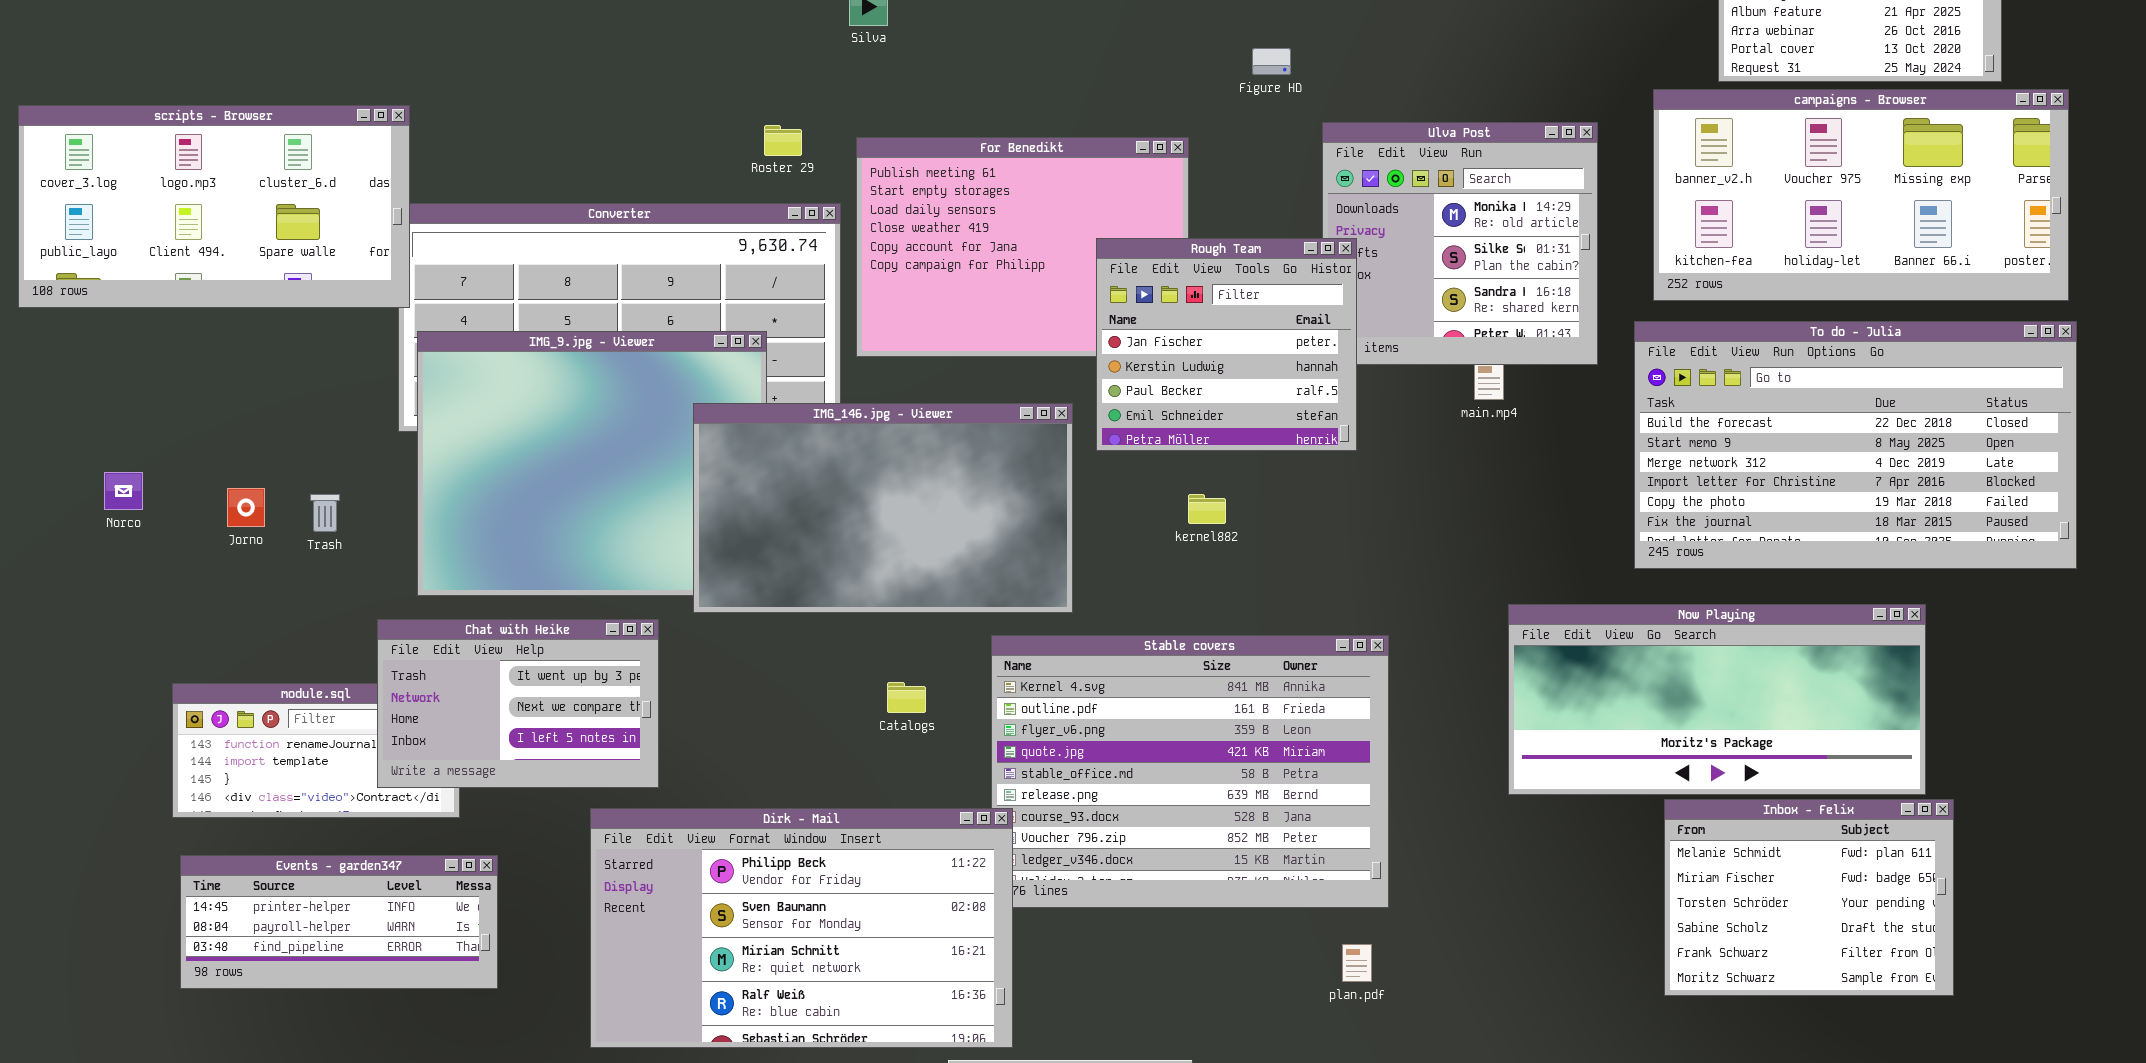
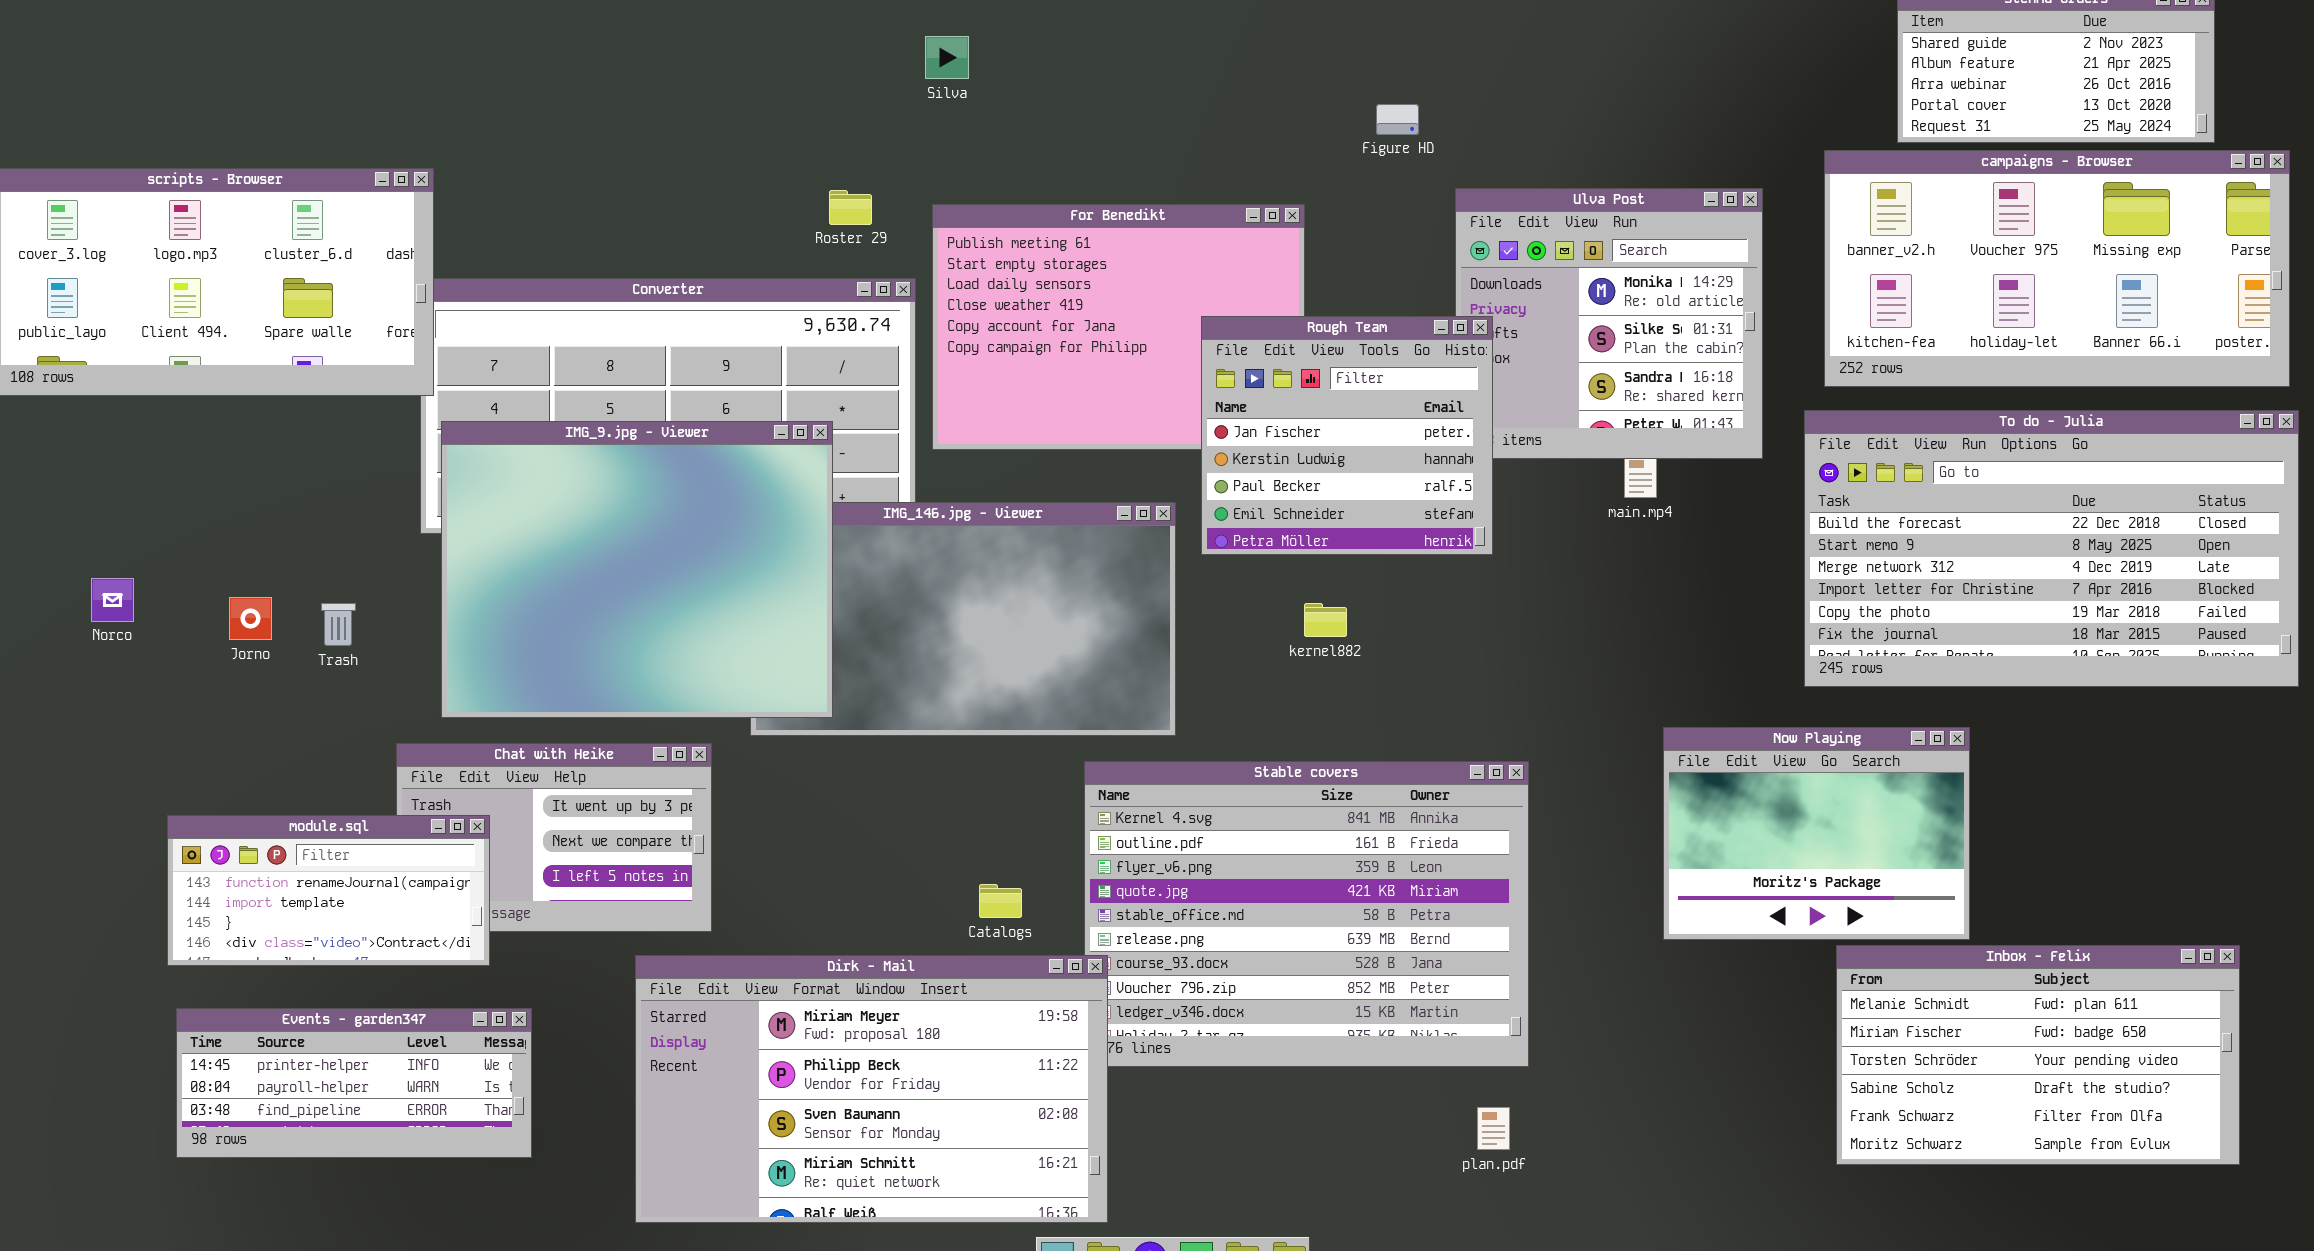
IMG_9.jpg - Viewer: [417,331,767,596] -> [441,421,833,718], raised
Now Playing: [1508,604,1926,795] -> [1663,727,1970,940], resized
Catalogs: [887,682,926,713] -> [979,884,1022,918], moved
module.sql: [172,683,460,818] -> [167,815,490,966], raised
Inbox - Felix: [1664,799,1954,996] -> [1836,945,2240,1165], resized
Dirk - Mail: [590,808,1013,1048] -> [635,955,1108,1223], scrolled up 1 row

